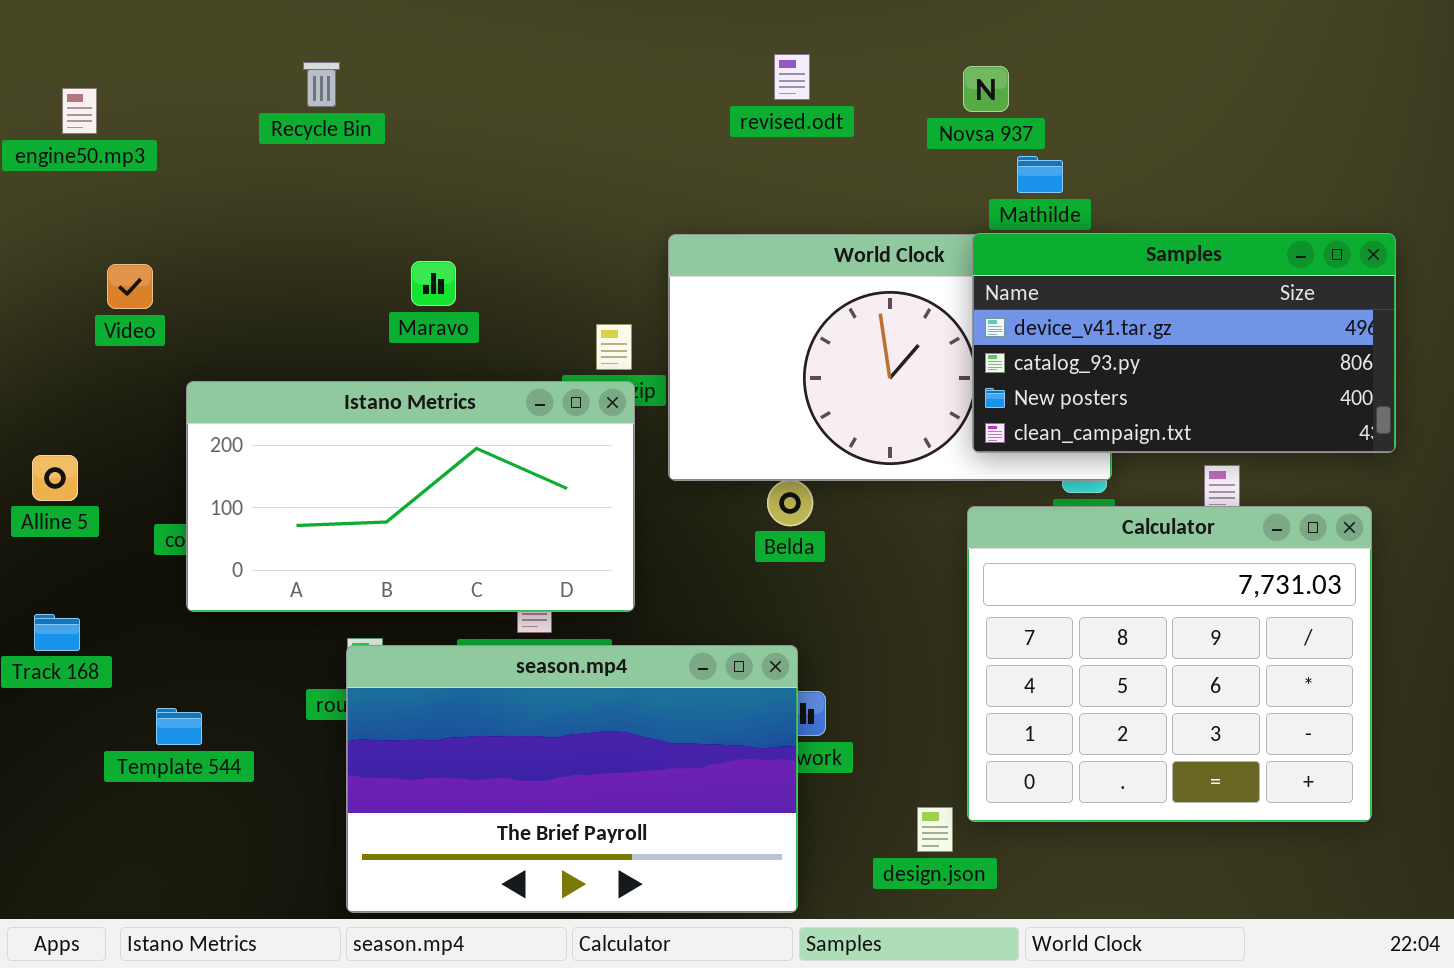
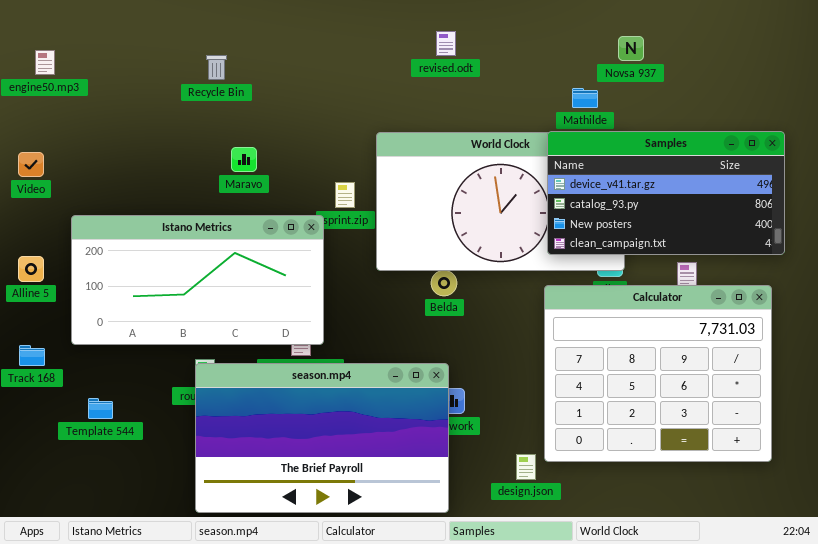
Recycle Bin: [303,62,340,107] -> [206,55,227,80], moved
Novsa 937: [963,66,1009,112] -> [618,36,644,61], moved
Video: [107,264,153,309] -> [18,152,44,177], moved
Istano Metrics: [186,381,635,612] -> [71,215,324,345], moved

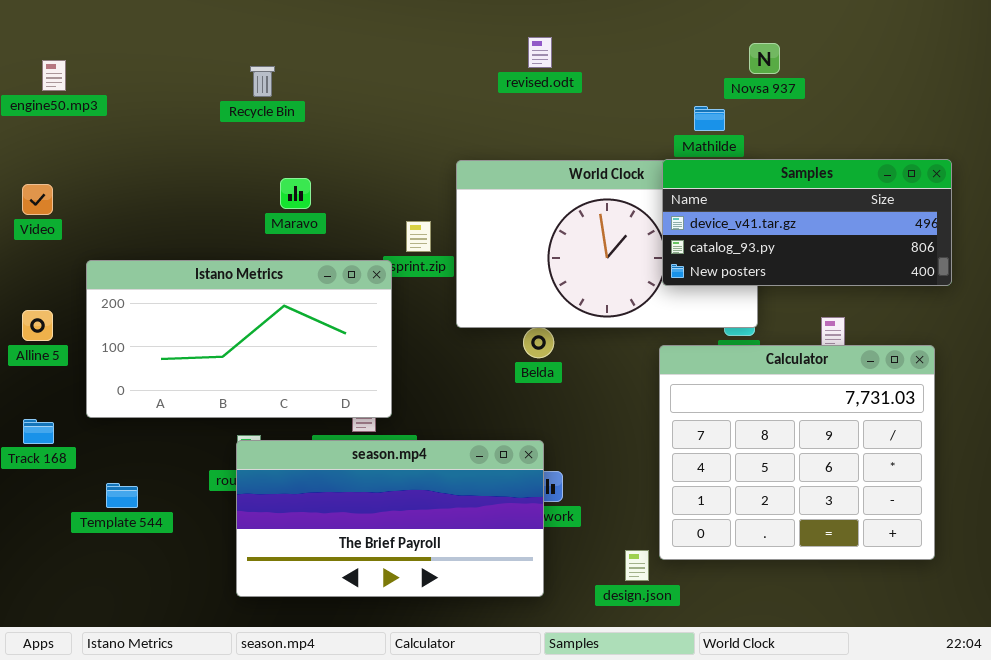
Samples: [547,131,785,255] -> [662,159,952,286], resized
season.mp4: [195,363,449,513] -> [236,440,544,597], resized

